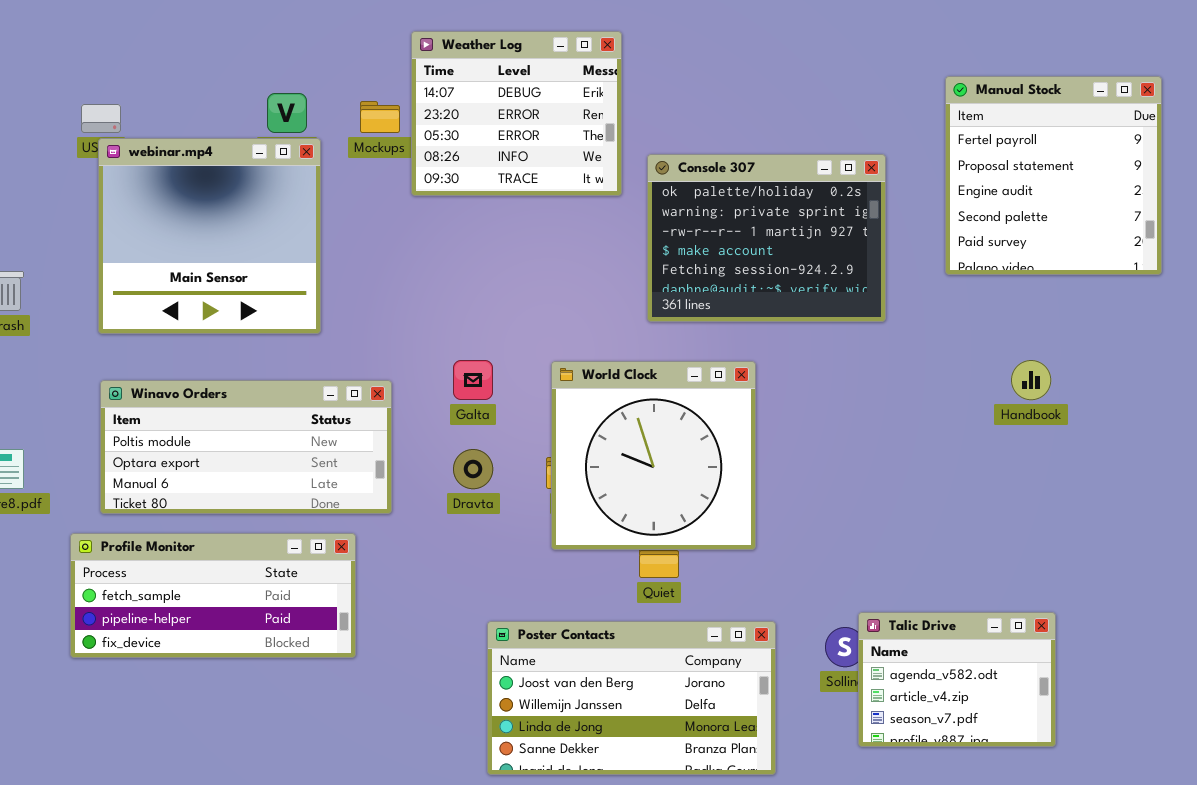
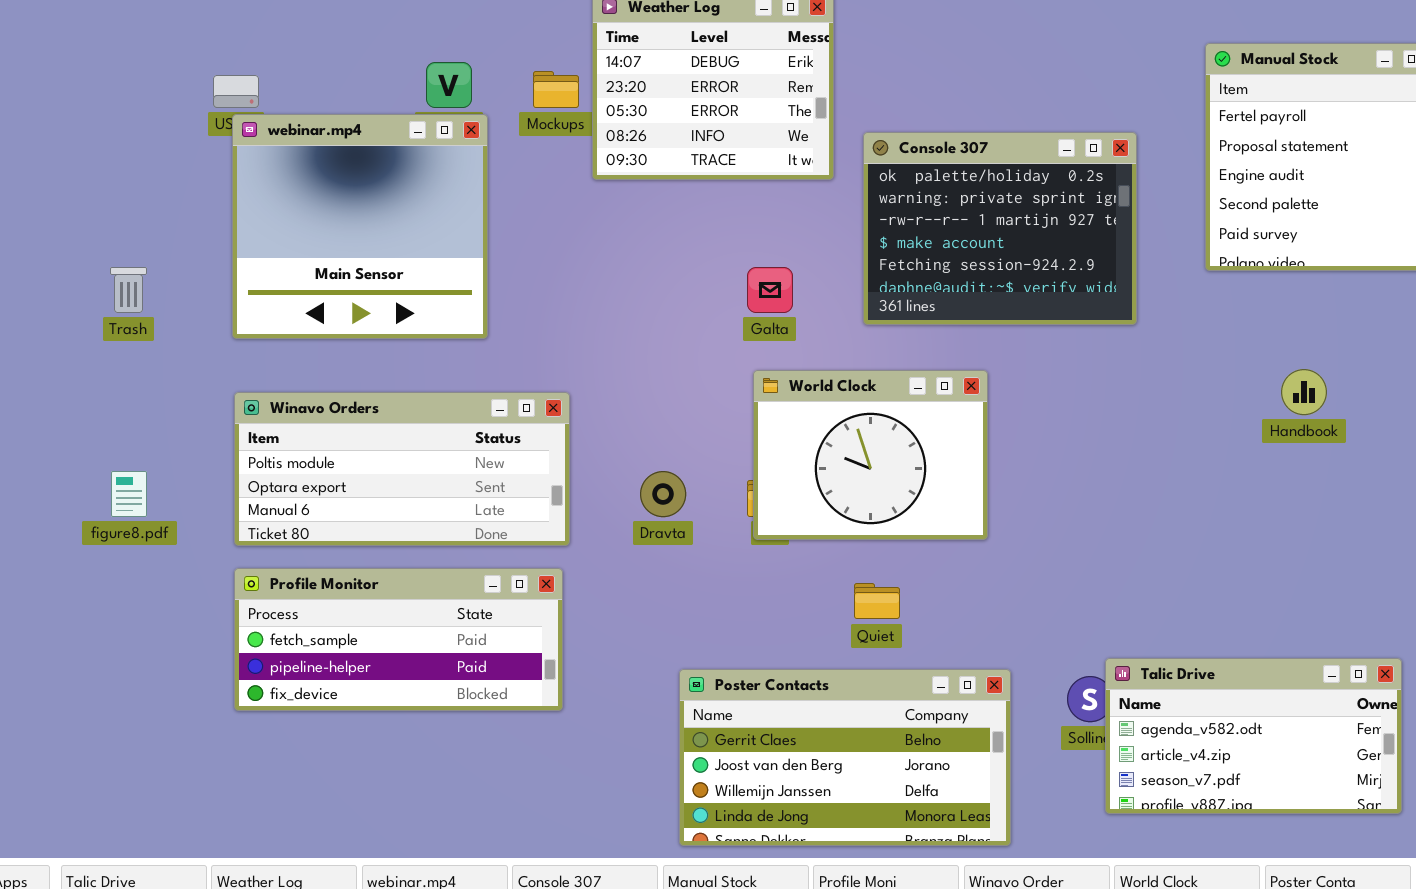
Galta: [453,360,493,400] -> [747,267,793,313], moved
World Clock: [551,361,756,550] -> [753,370,988,540], resized
Profile Monitor: [70,533,356,658] -> [234,568,563,711], moved
Talic Drive: [858,612,1056,747] -> [1105,658,1402,814], resized
Poster Contacts: [487,621,776,775] -> [679,669,1011,846], scrolled up 1 row

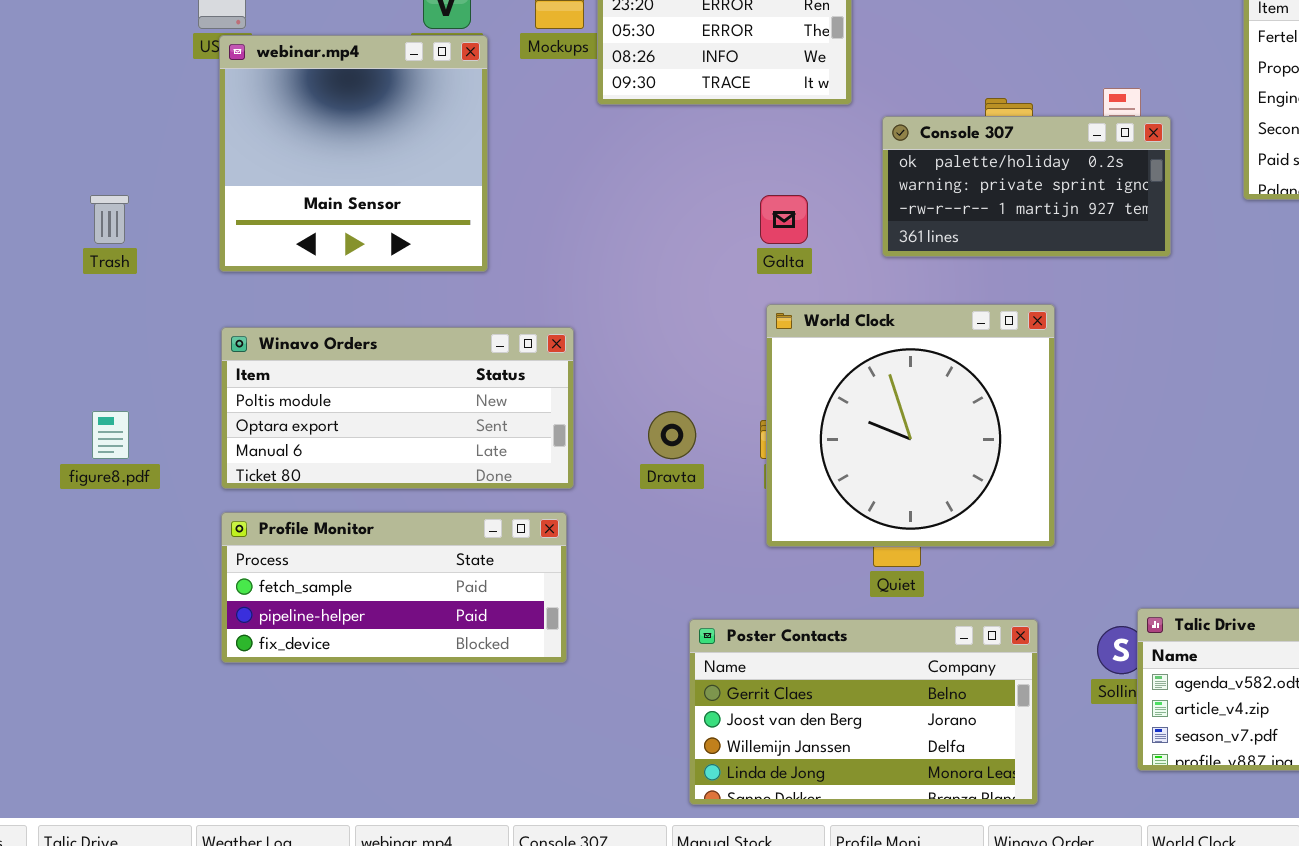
Console 307: [863,132,1137,325] -> [882,116,1171,257], resized
World Clock: [753,370,988,540] -> [766,304,1055,547], resized

